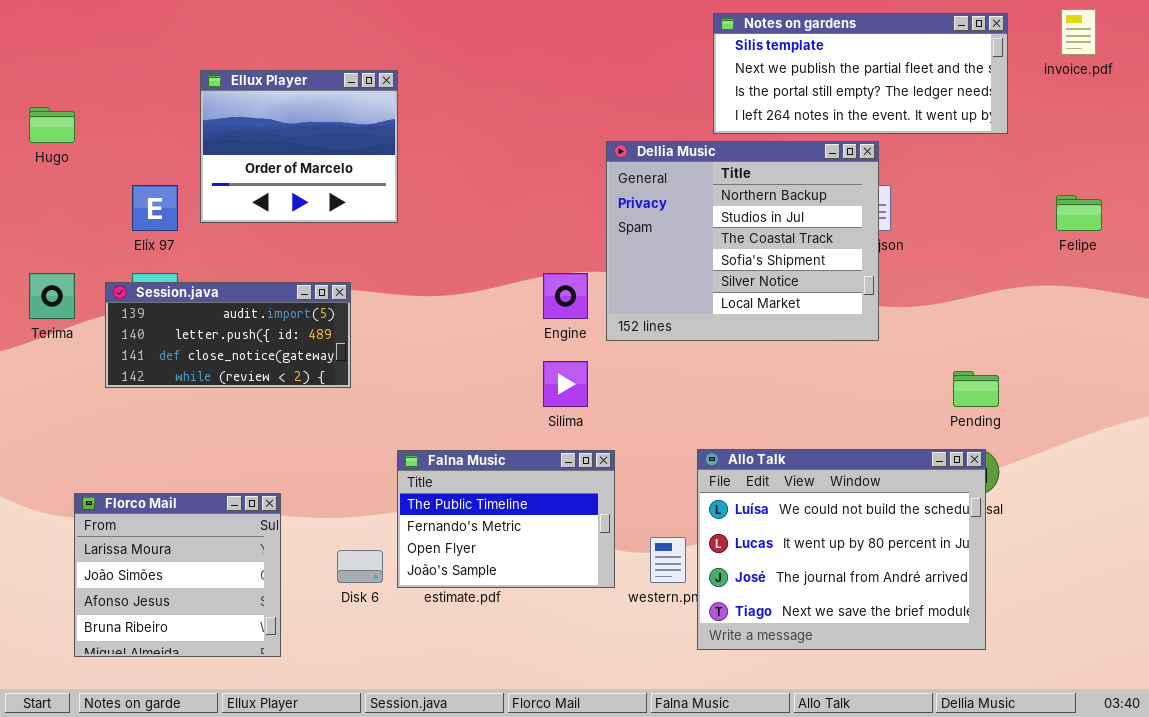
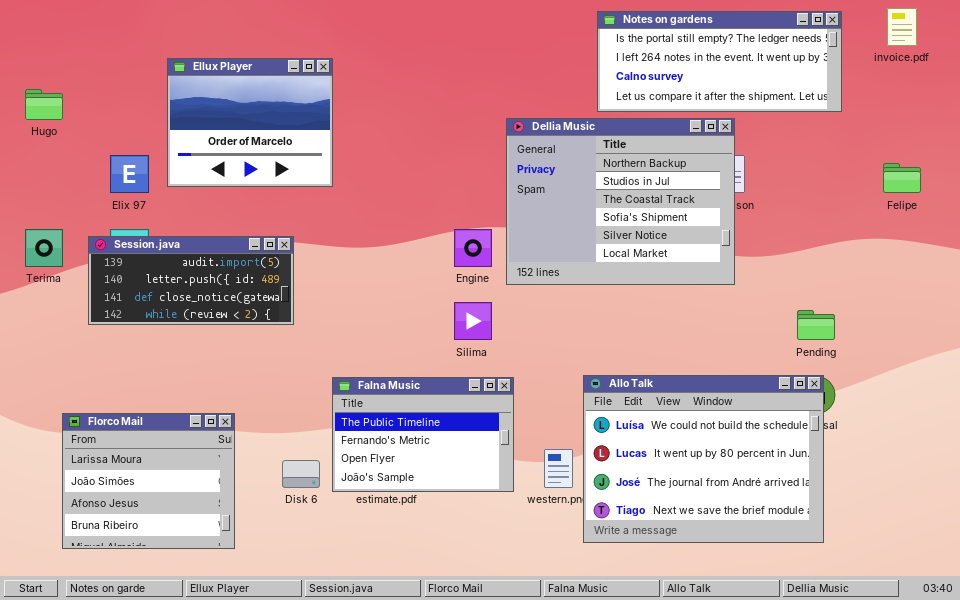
Notes on gardens: [713,13,1008,134] -> [597,11,842,112], scrolled down 2 rows

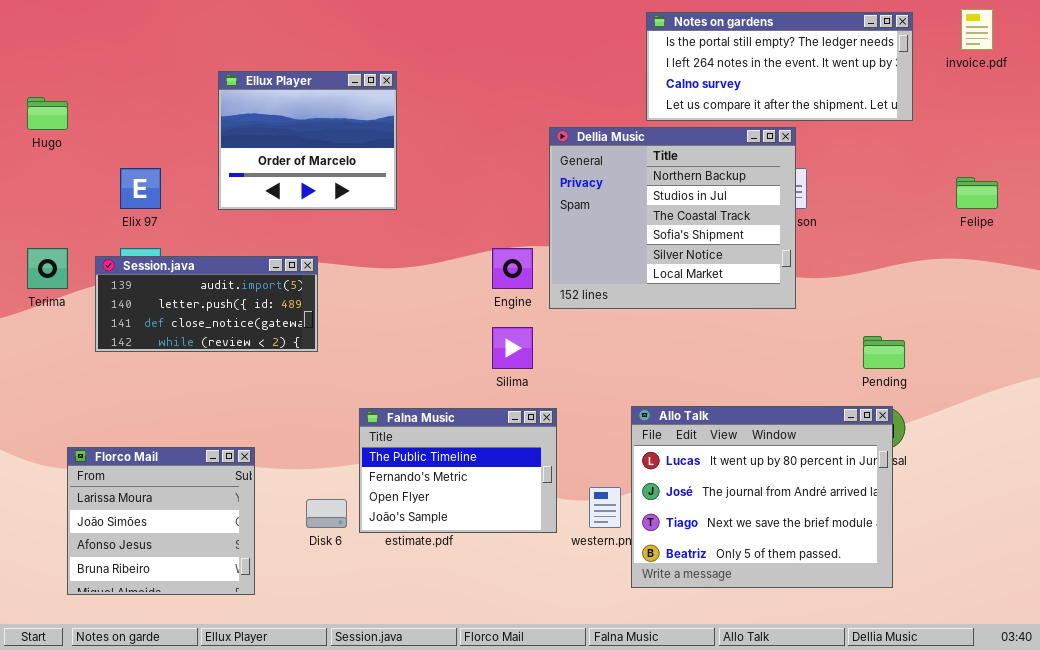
Ellux Player: [167,58,333,187] -> [218,71,397,210], moved
Allo Talk: [583,375,824,543] -> [631,406,893,588], scrolled down 1 row

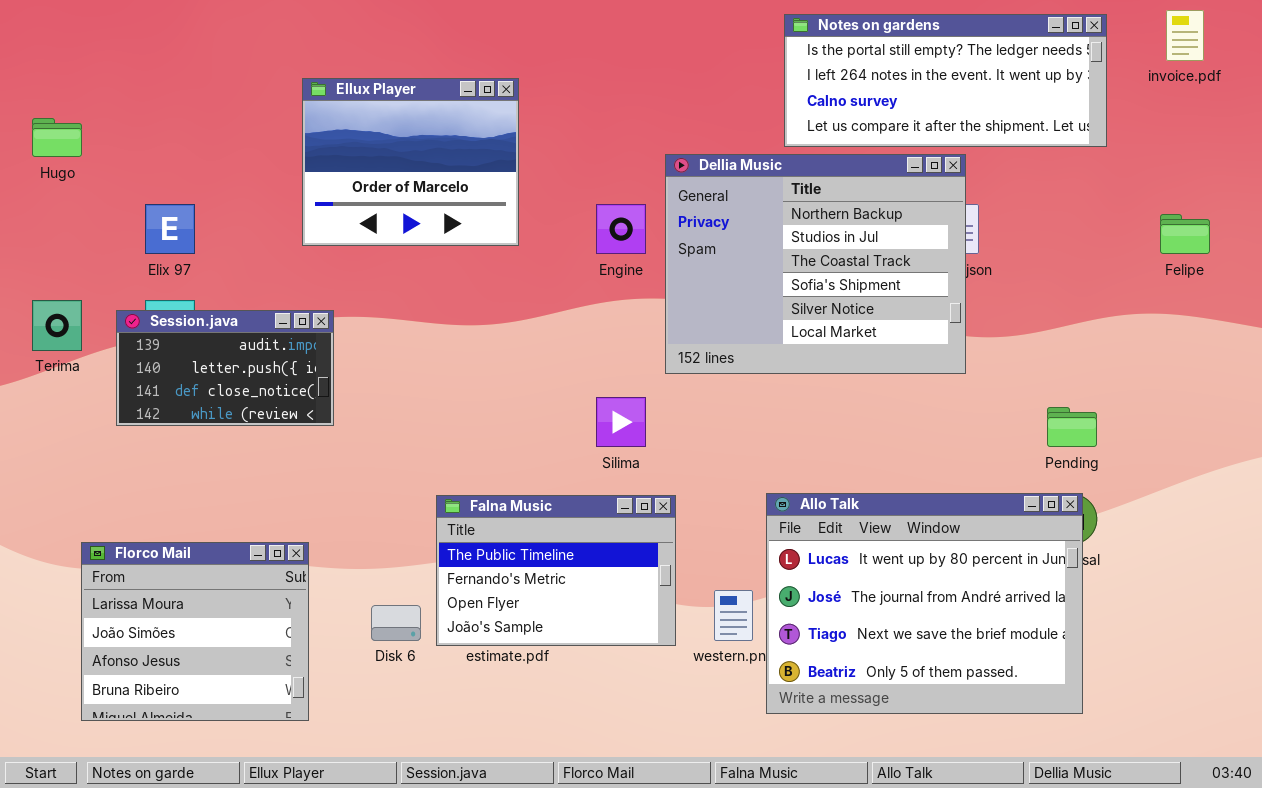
Ellux Player: [218,71,397,210] -> [302,78,519,246], moved
Engine: [492,248,533,289] -> [596,204,646,254], moved
Session.java: [95,256,318,352] -> [116,310,334,426], resized

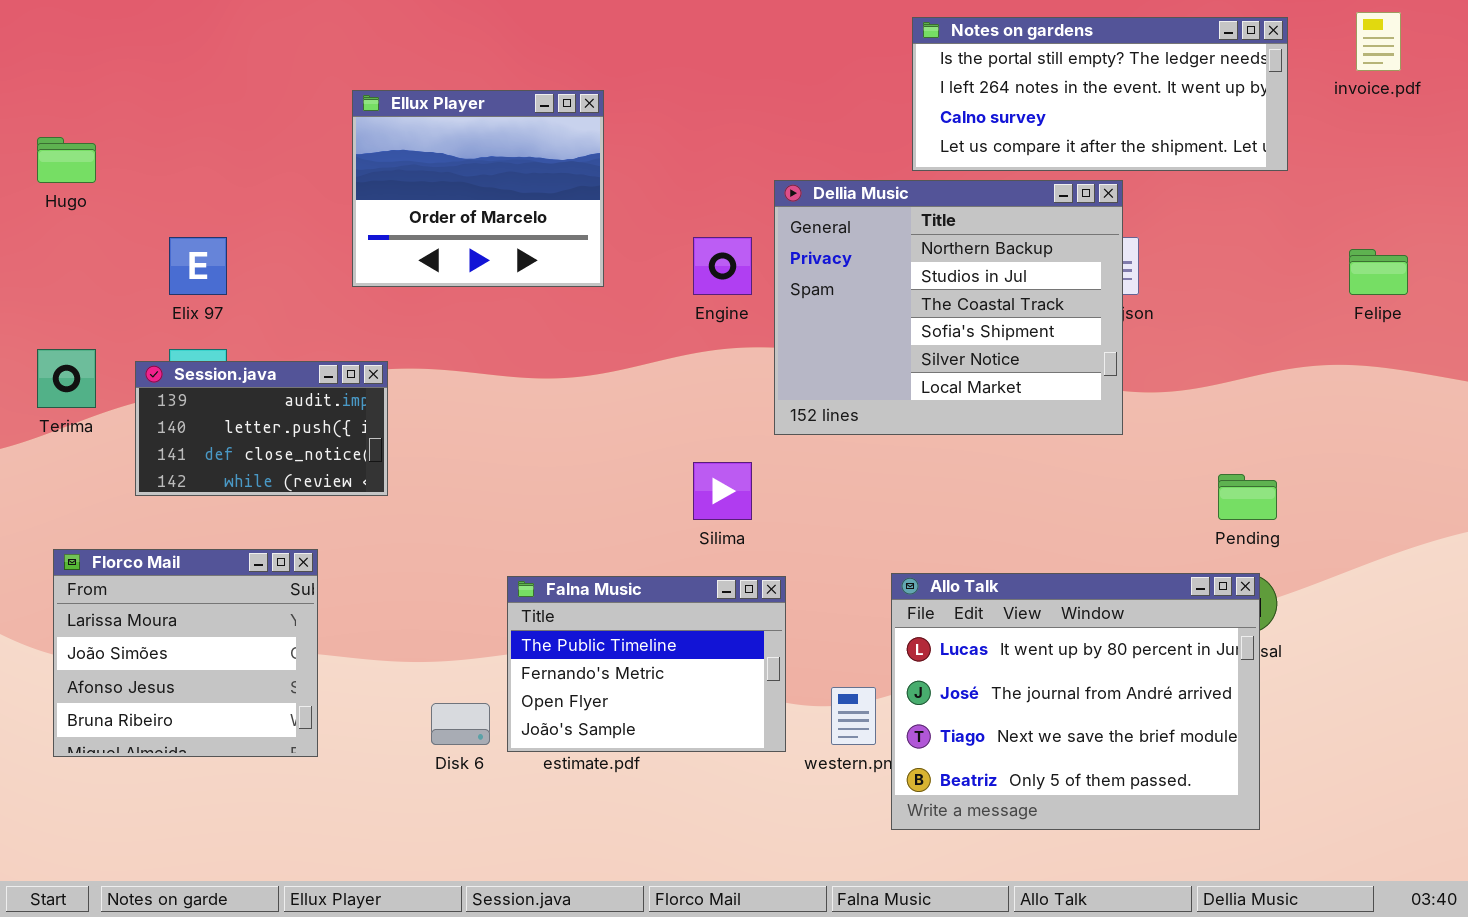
Florco Mail: [81,542,309,721] -> [53,549,318,757], moved

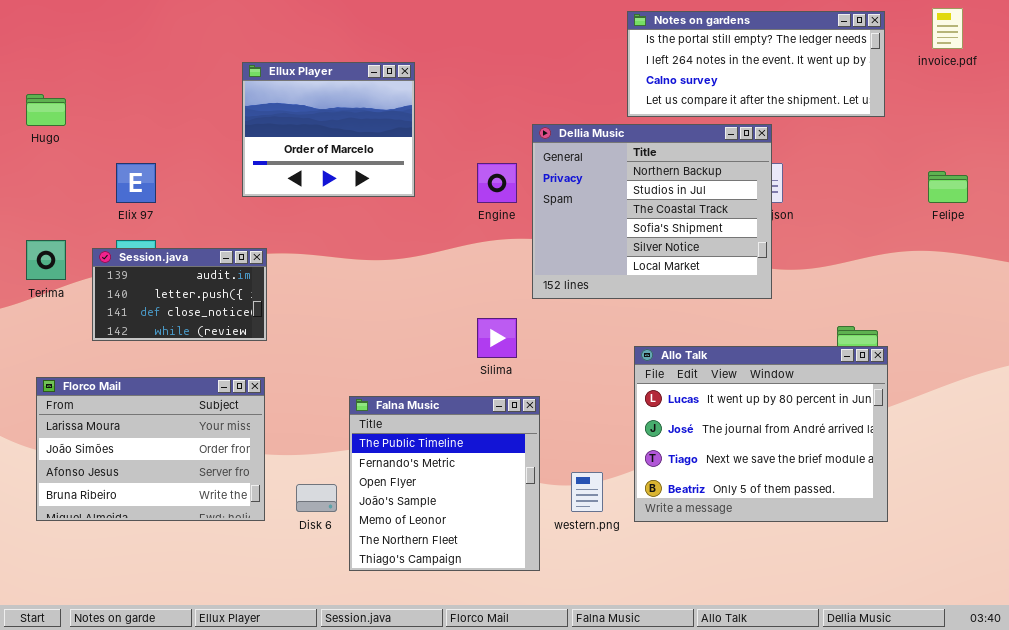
Florco Mail: [53,549,318,757] -> [36,377,265,521], resized
Allo Talk: [891,573,1260,830] -> [634,346,888,522], moved
Falna Music: [507,576,786,752] -> [349,396,540,571], resized

